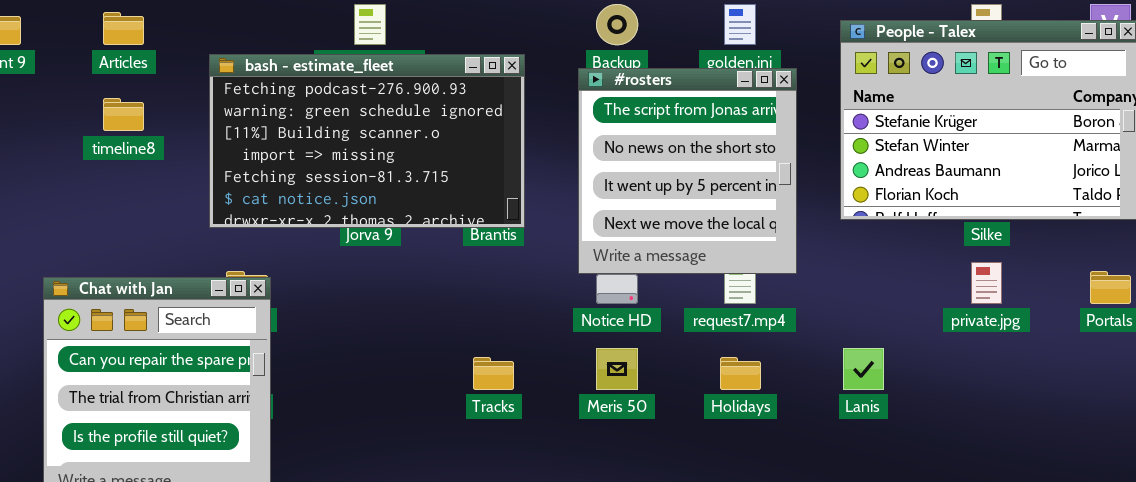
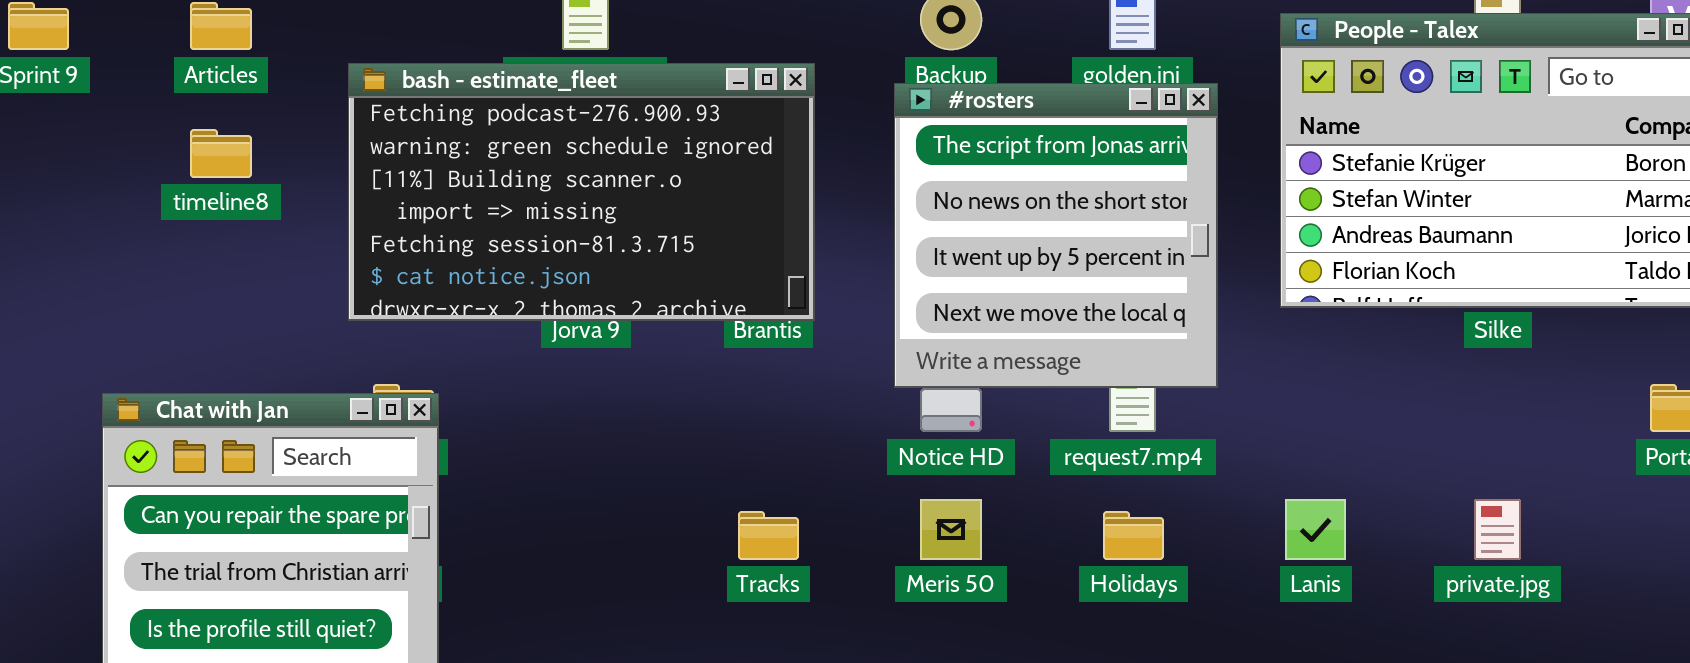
private.jpg: [971,262,1002,304] -> [1474,499,1521,560], moved

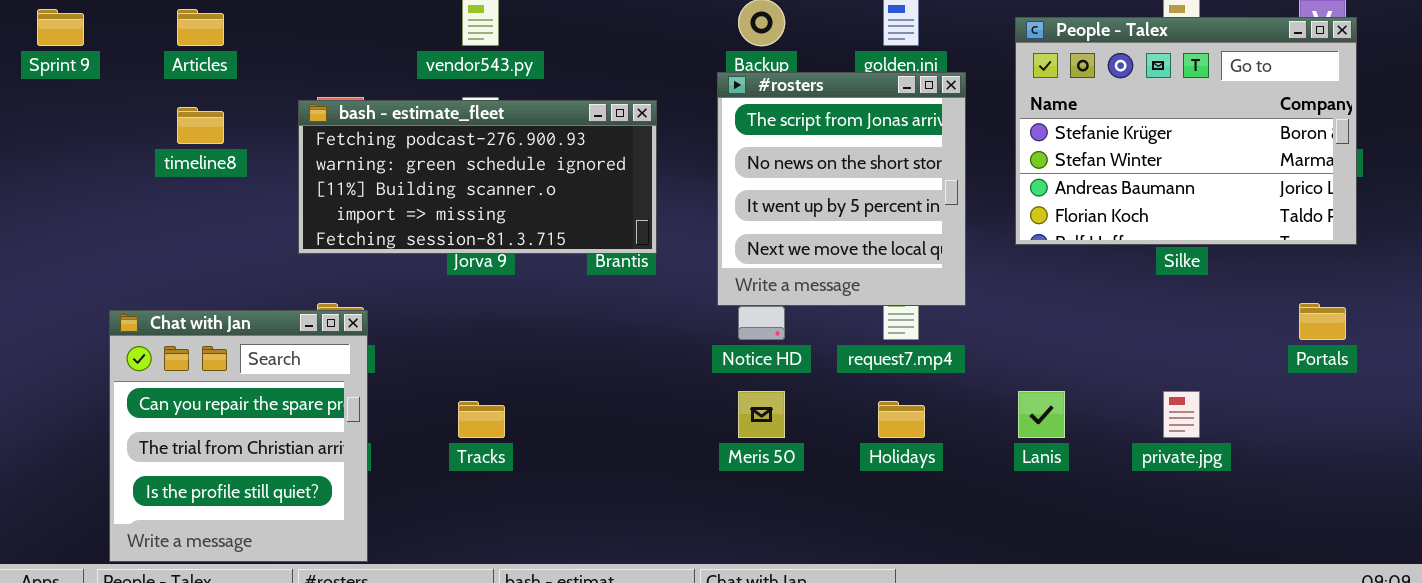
bash - estimate_fleet: [348,63,815,321] -> [298,100,657,254], resized
Tracks: [738,511,799,560] -> [458,401,505,438], moved

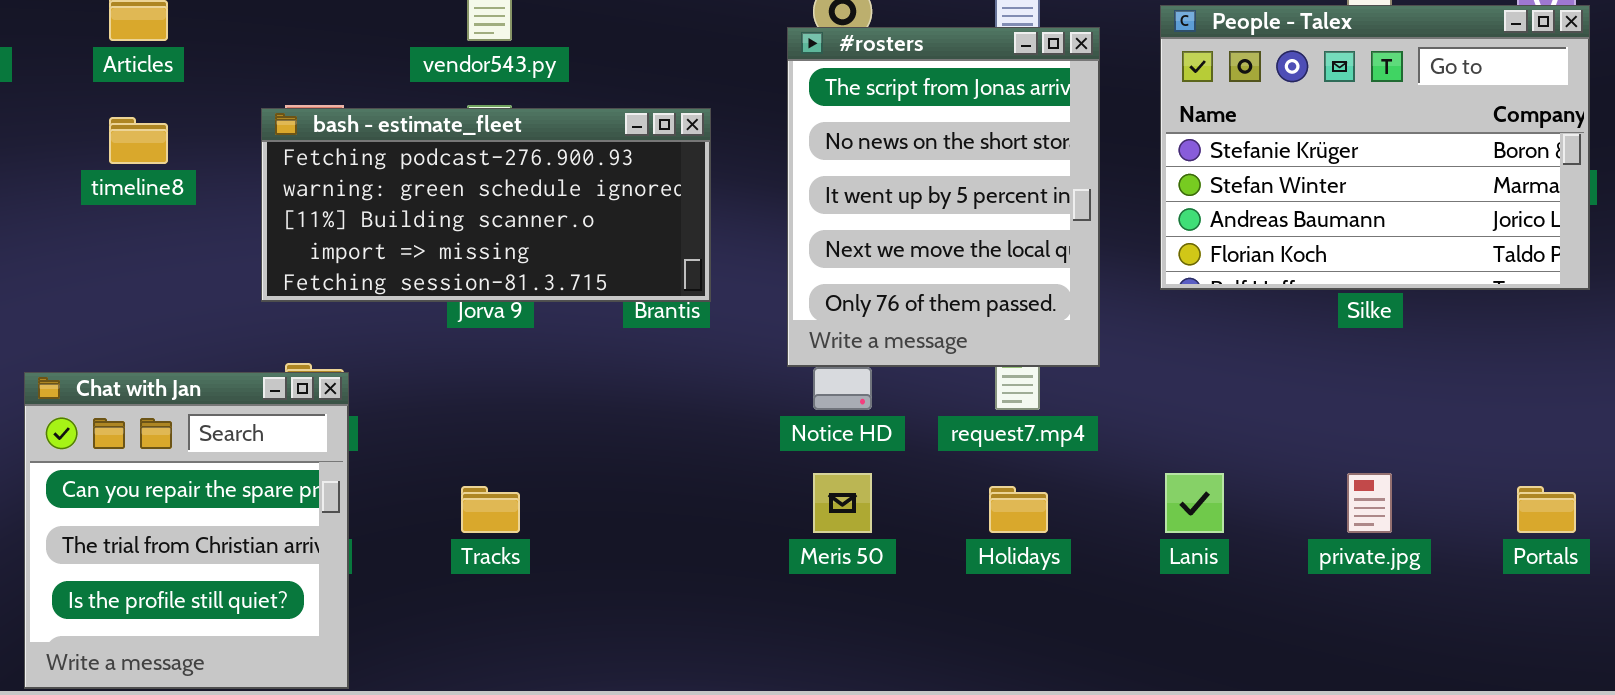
#rosters: [717,72,966,306] -> [787,27,1100,367], resized
Portals: [1299,303,1346,340] -> [1517,486,1576,533], moved

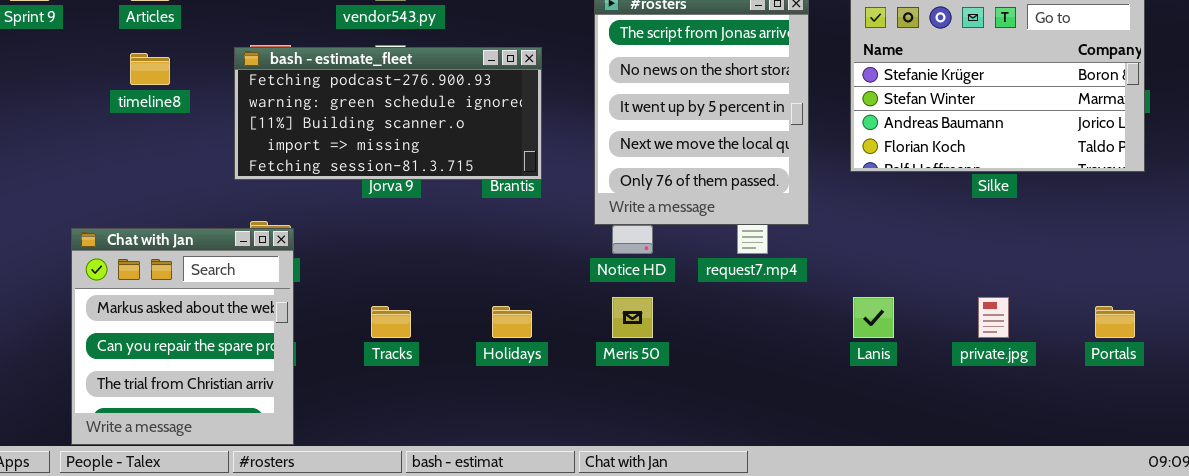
Chat with Jan: [24,372,349,689] -> [71,228,294,445], scrolled up 1 row
Holidays: [989,486,1048,533] -> [492,306,532,338], moved

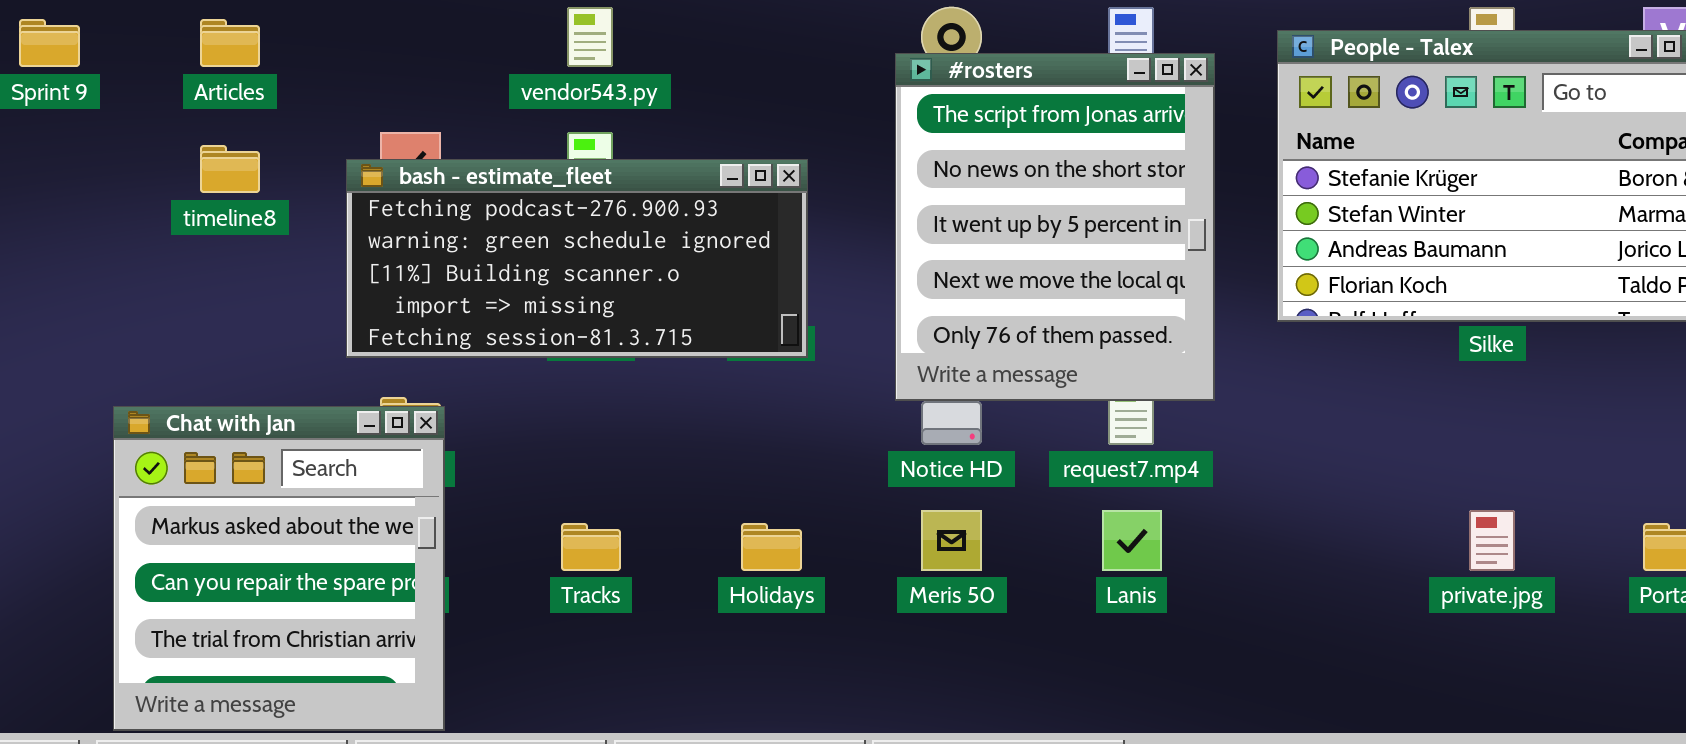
bash - estimate_fleet: [234,47,542,180] -> [346,159,808,358], moved
Lanis: [853,297,894,338] -> [1102,510,1162,571], moved

